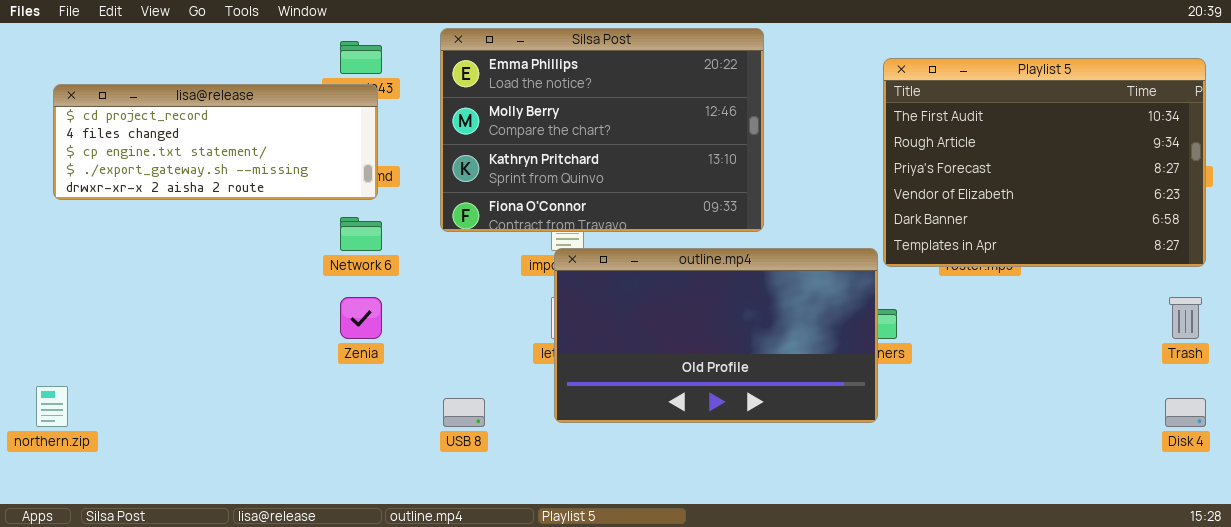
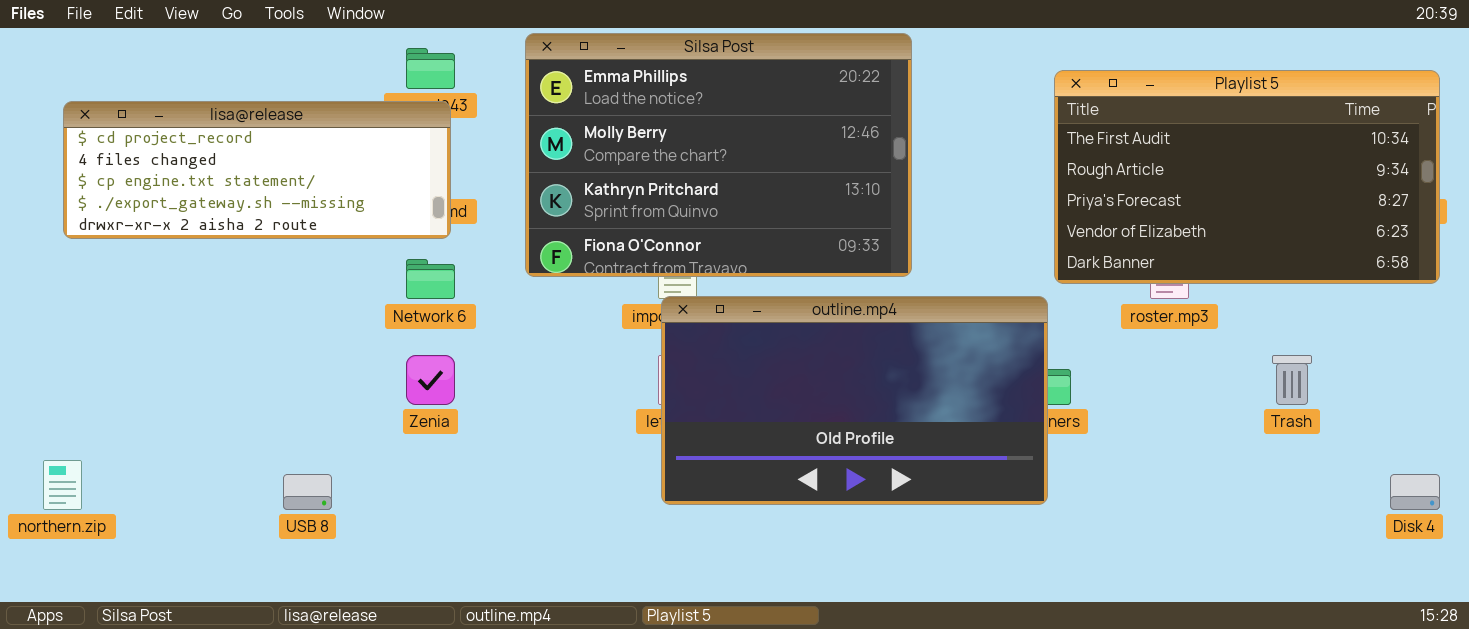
Playlist 5: [883,58,1206,267] -> [1054,70,1440,284], resized
Trash: [1169,297,1202,339] -> [1272,355,1312,405], moved
USB 8: [443,398,485,427] -> [283,474,332,510], moved

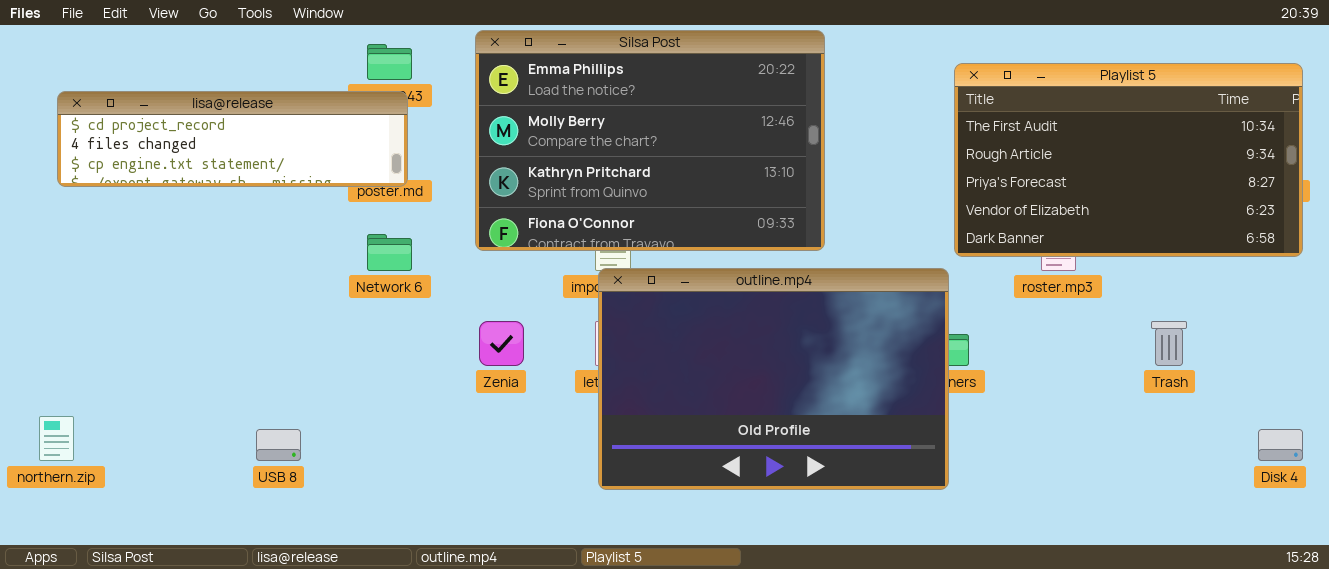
lisa@release: [63,101,451,239] -> [57,91,408,187], resized
outline.mp4: [661,296,1048,505] -> [598,268,949,490], resized
Zenia: [406,355,455,405] -> [479,321,524,366], moved

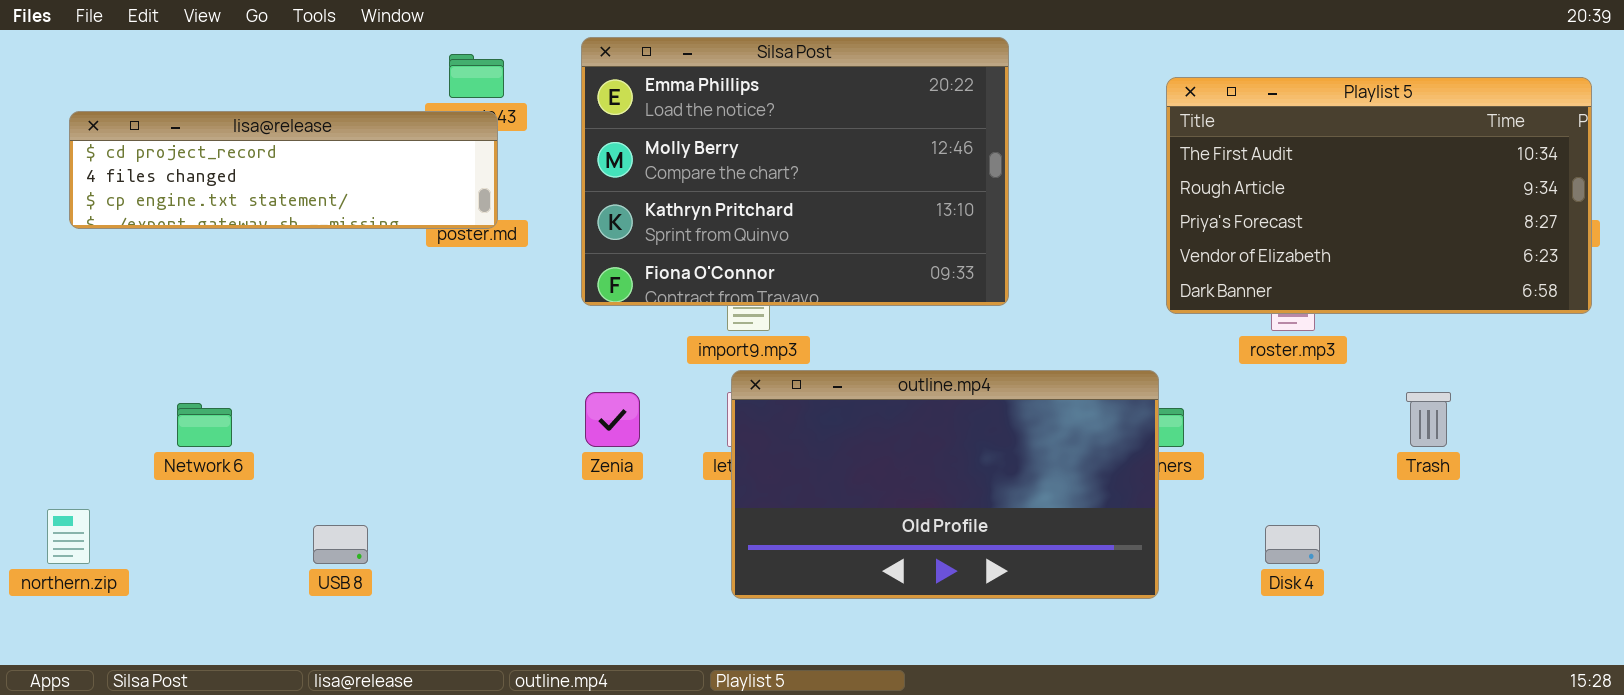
Network 6: [367,234,412,271] -> [177,403,232,447], moved
outline.mp4: [598,268,949,490] -> [731,370,1159,599], resized
Disk 4: [1258,429,1303,461] -> [1265,525,1320,564], moved

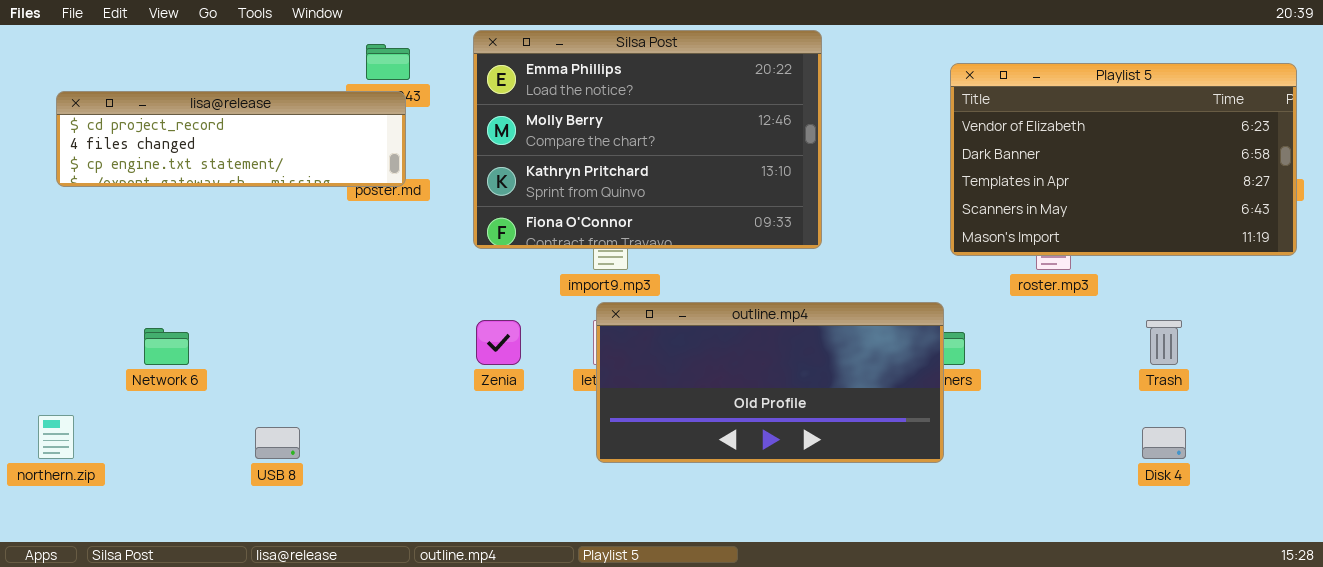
Playlist 5: [1166,77,1592,314] -> [950,63,1297,256], scrolled down 3 rows
outline.mp4: [731,370,1159,599] -> [596,302,944,463], resized
Disk 4: [1265,525,1320,564] -> [1142,427,1186,459], moved

